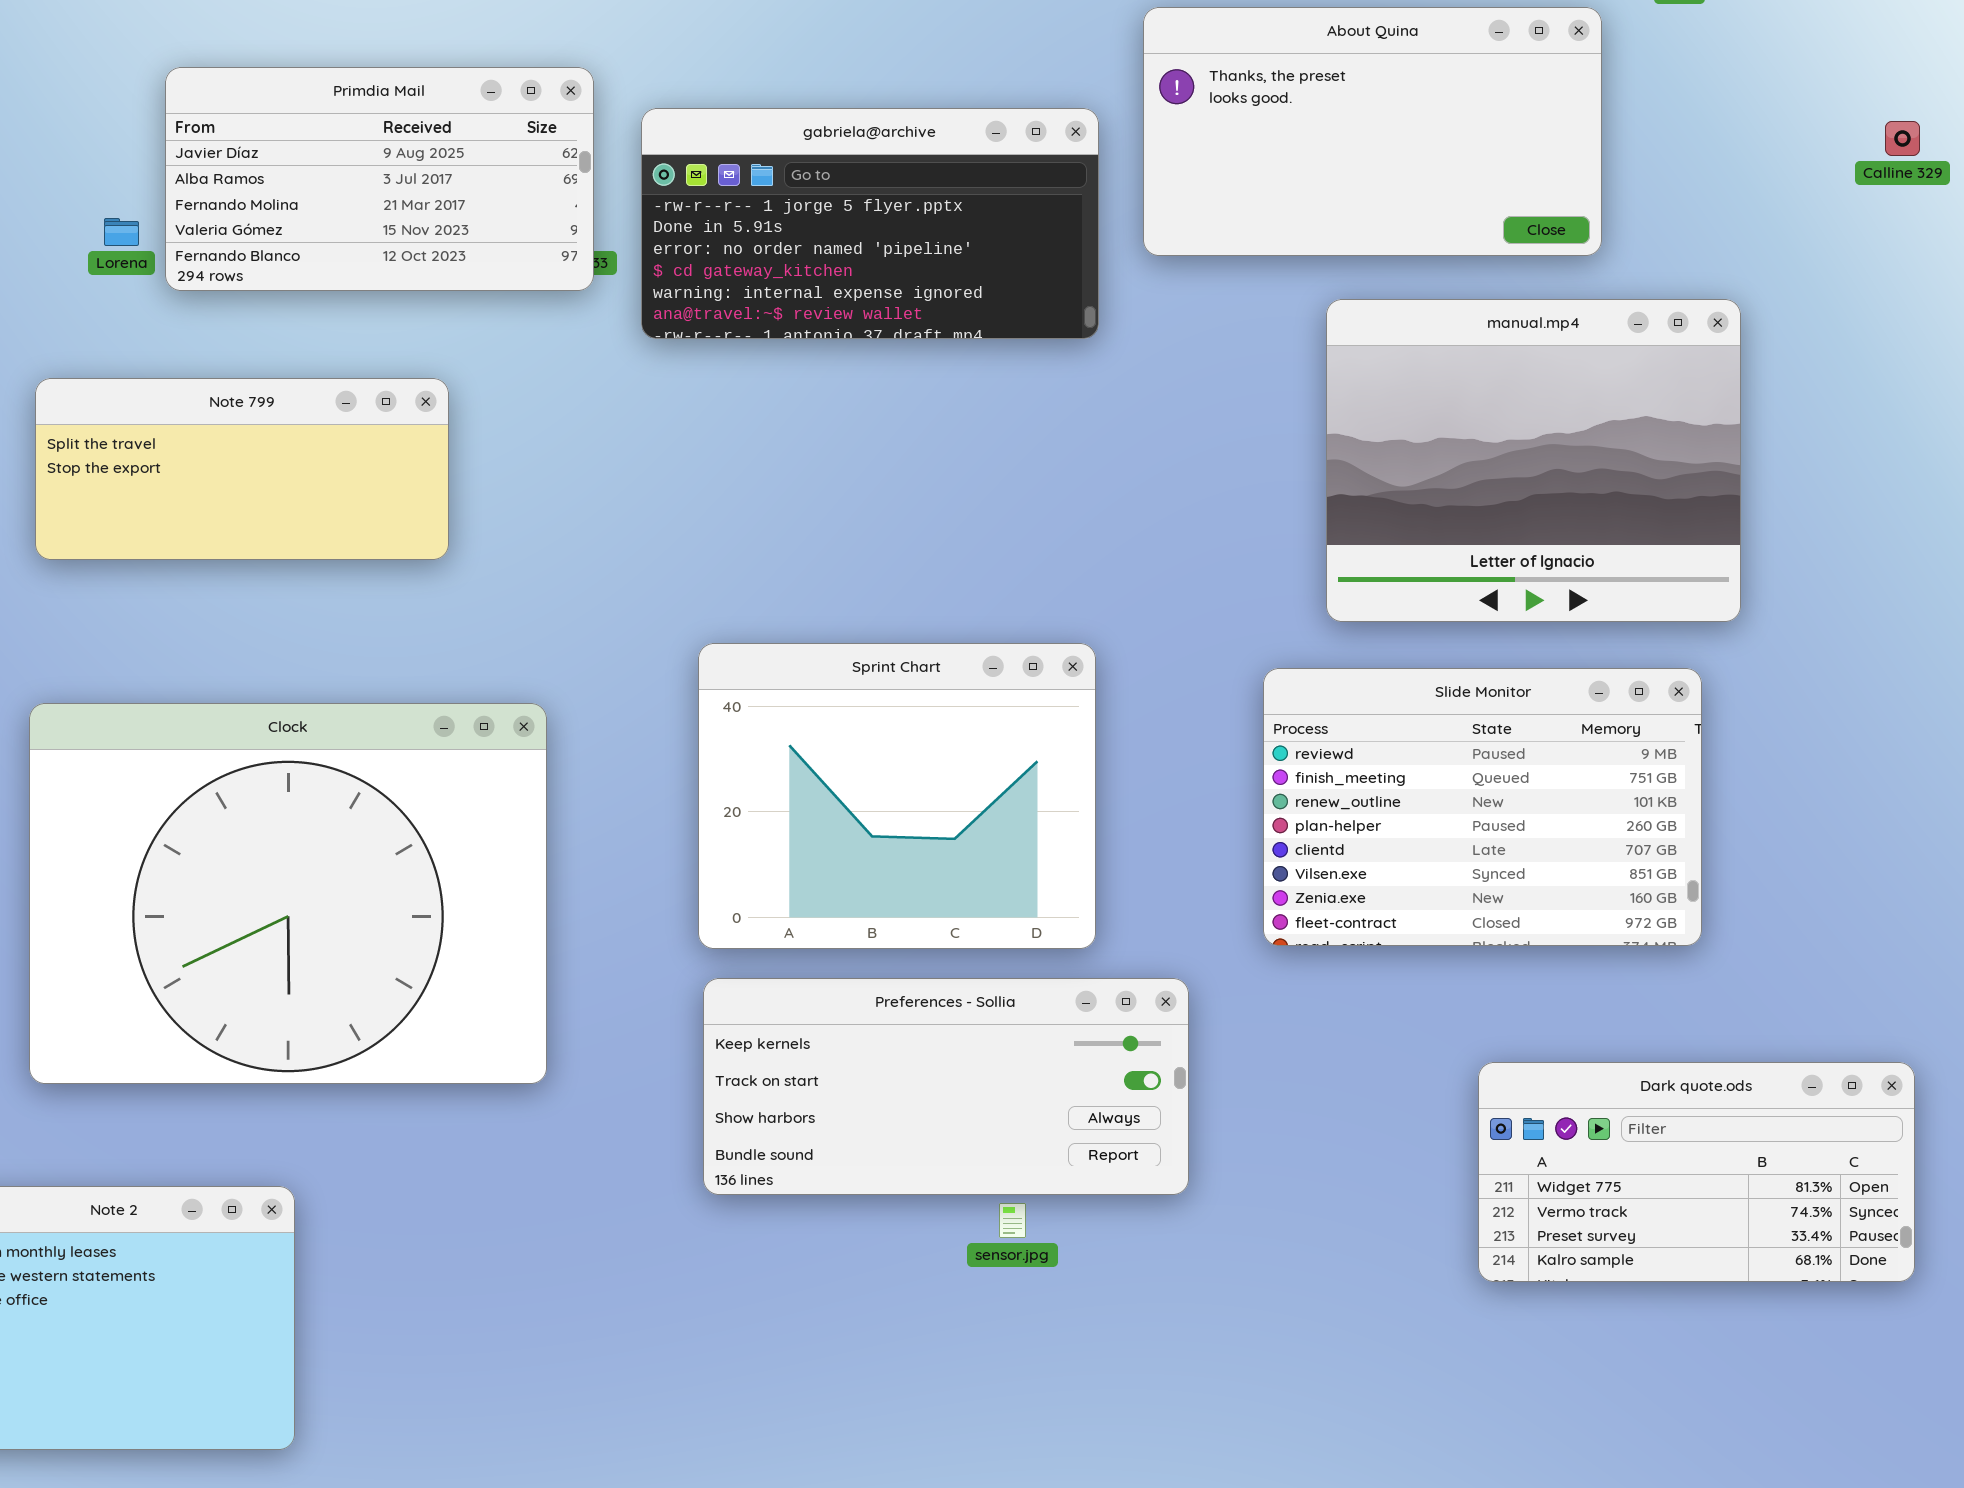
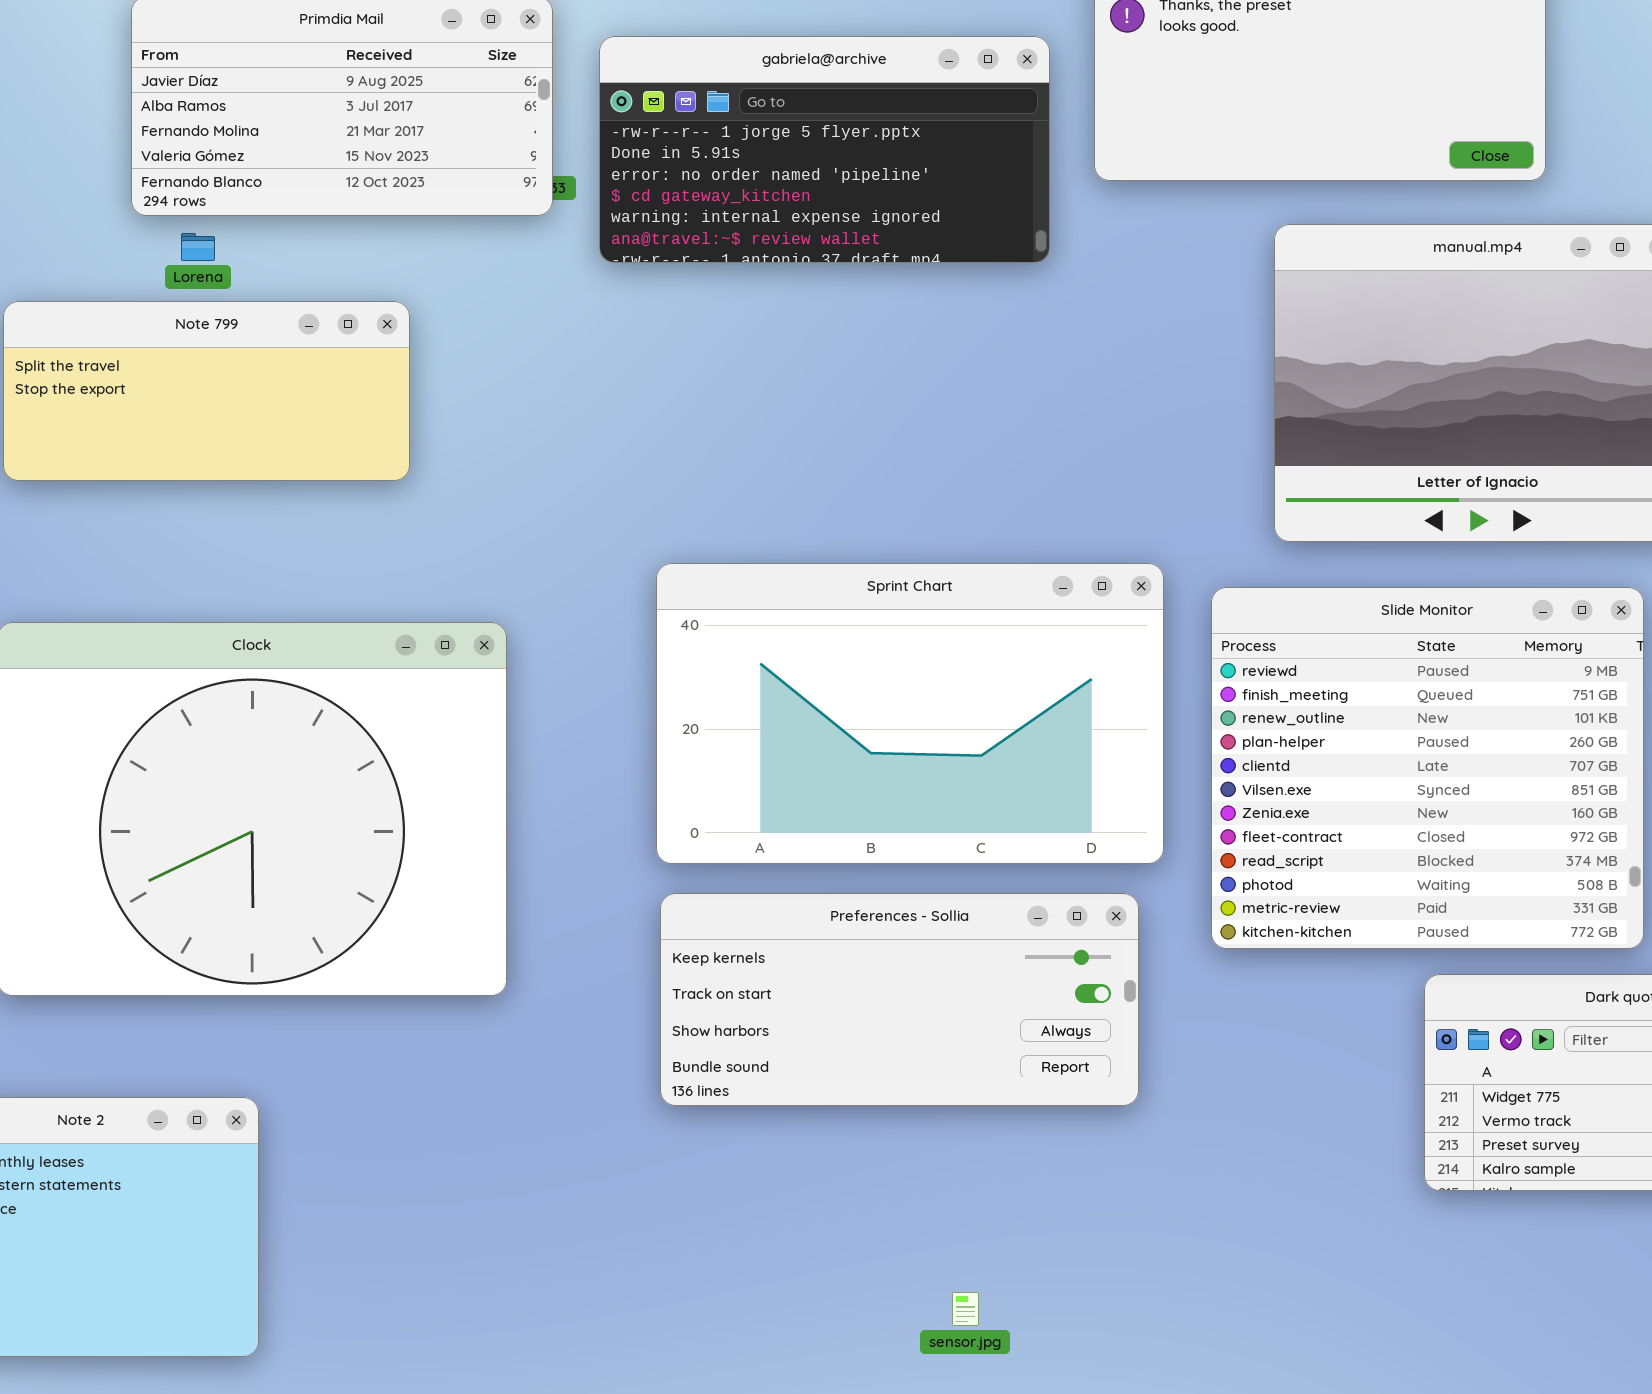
Lorena: [104,218,139,246] -> [181,233,215,261], moved
Sprint Chart: [698,643,1096,949] -> [656,563,1164,864], resized
Slide Monitor: [1263,668,1702,946] -> [1211,587,1644,949], resized
sensor.jpg: [999,1203,1026,1238] -> [952,1292,979,1326], moved

